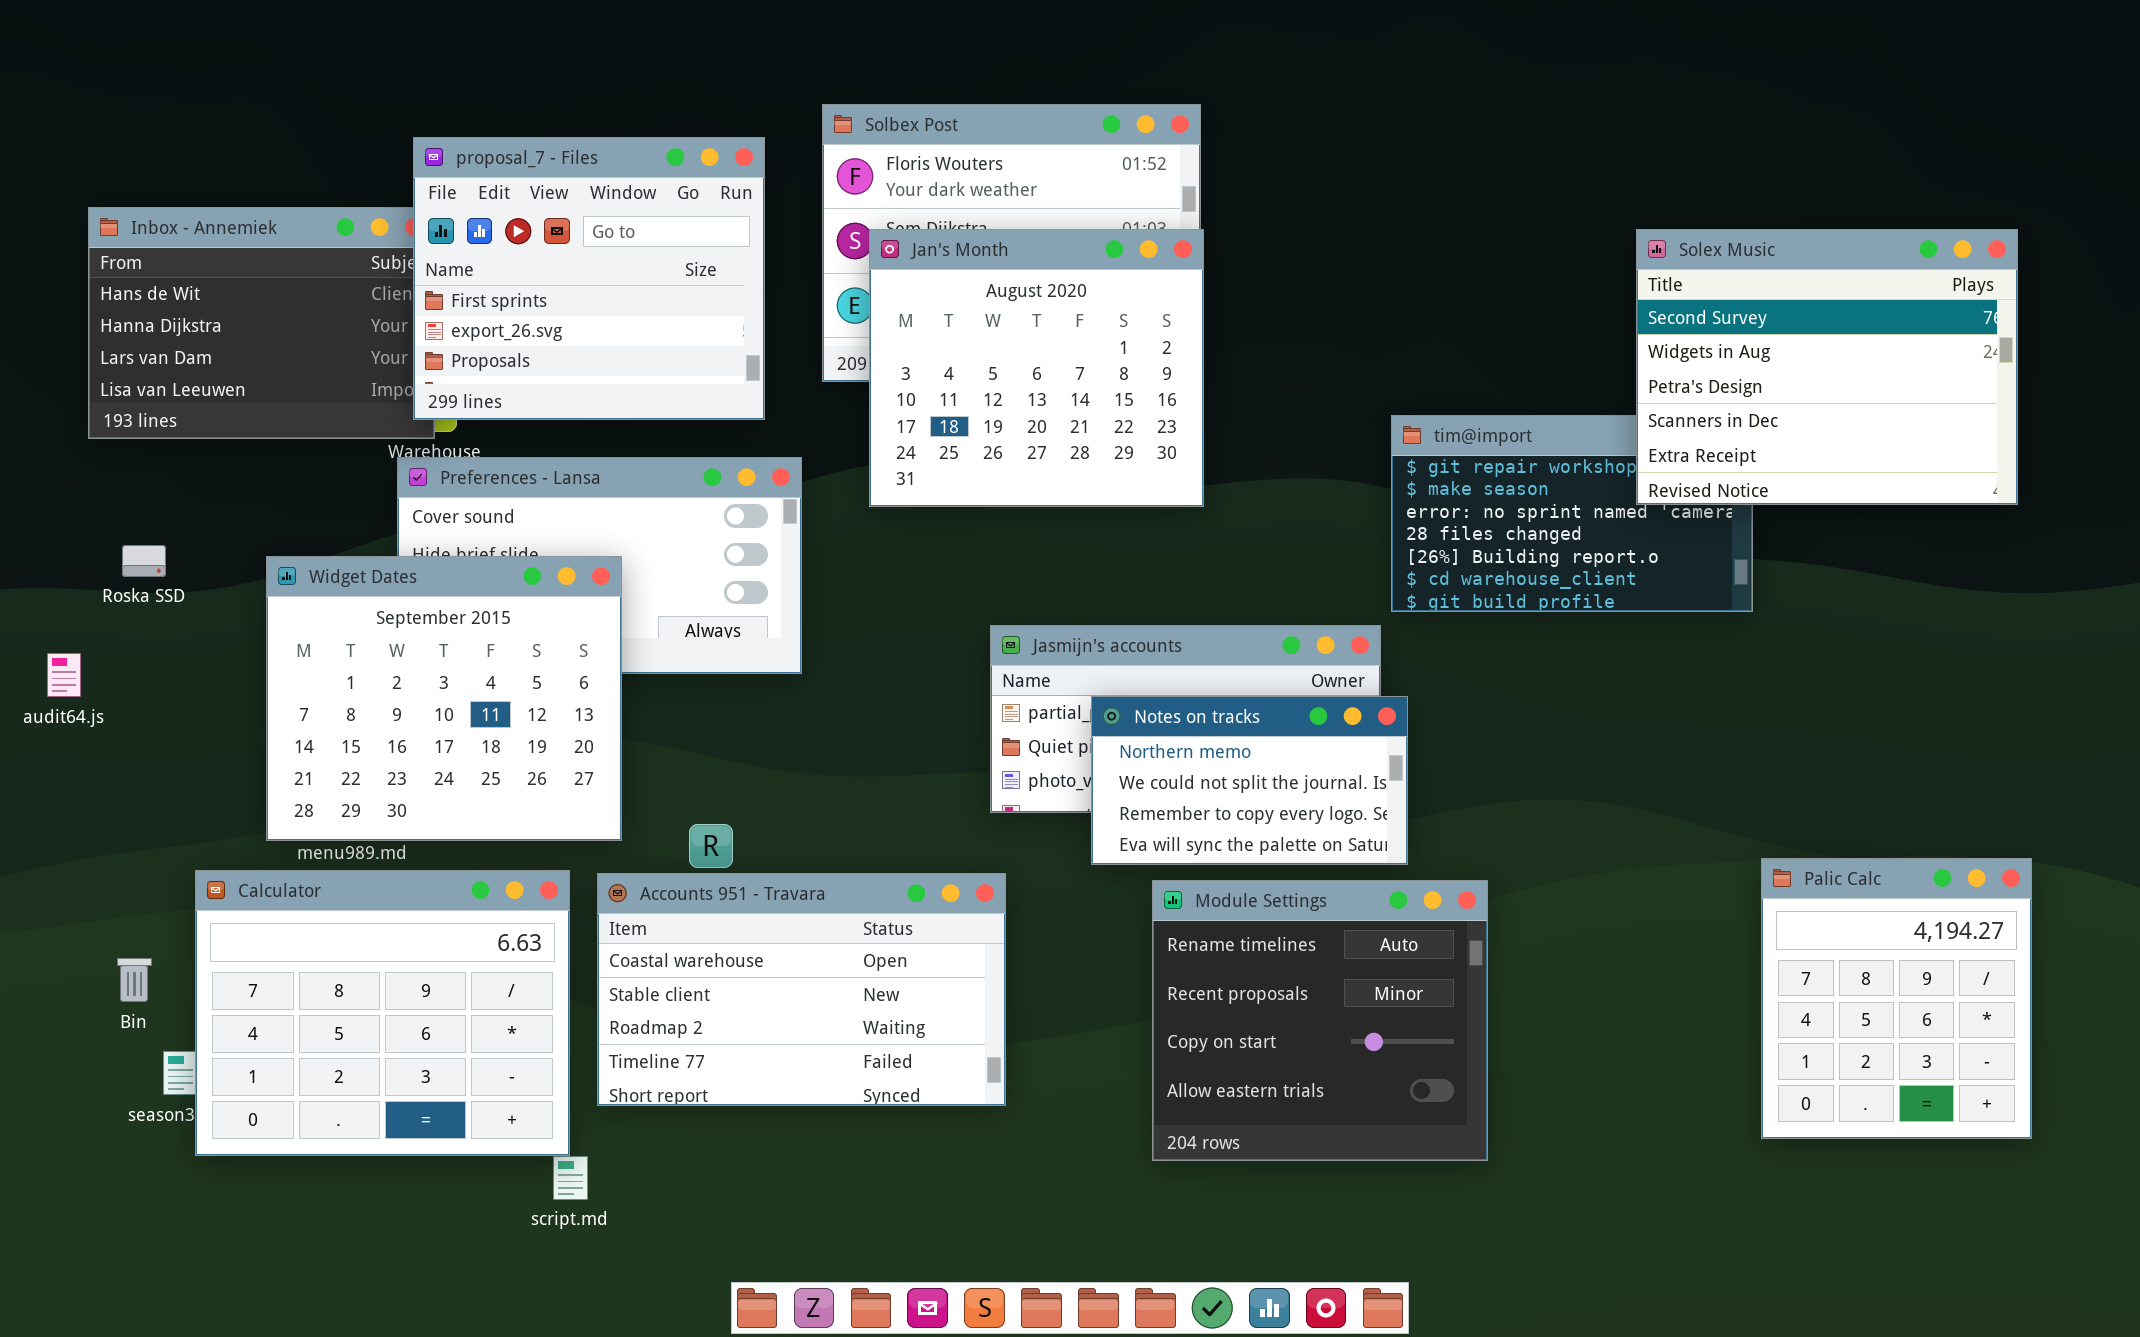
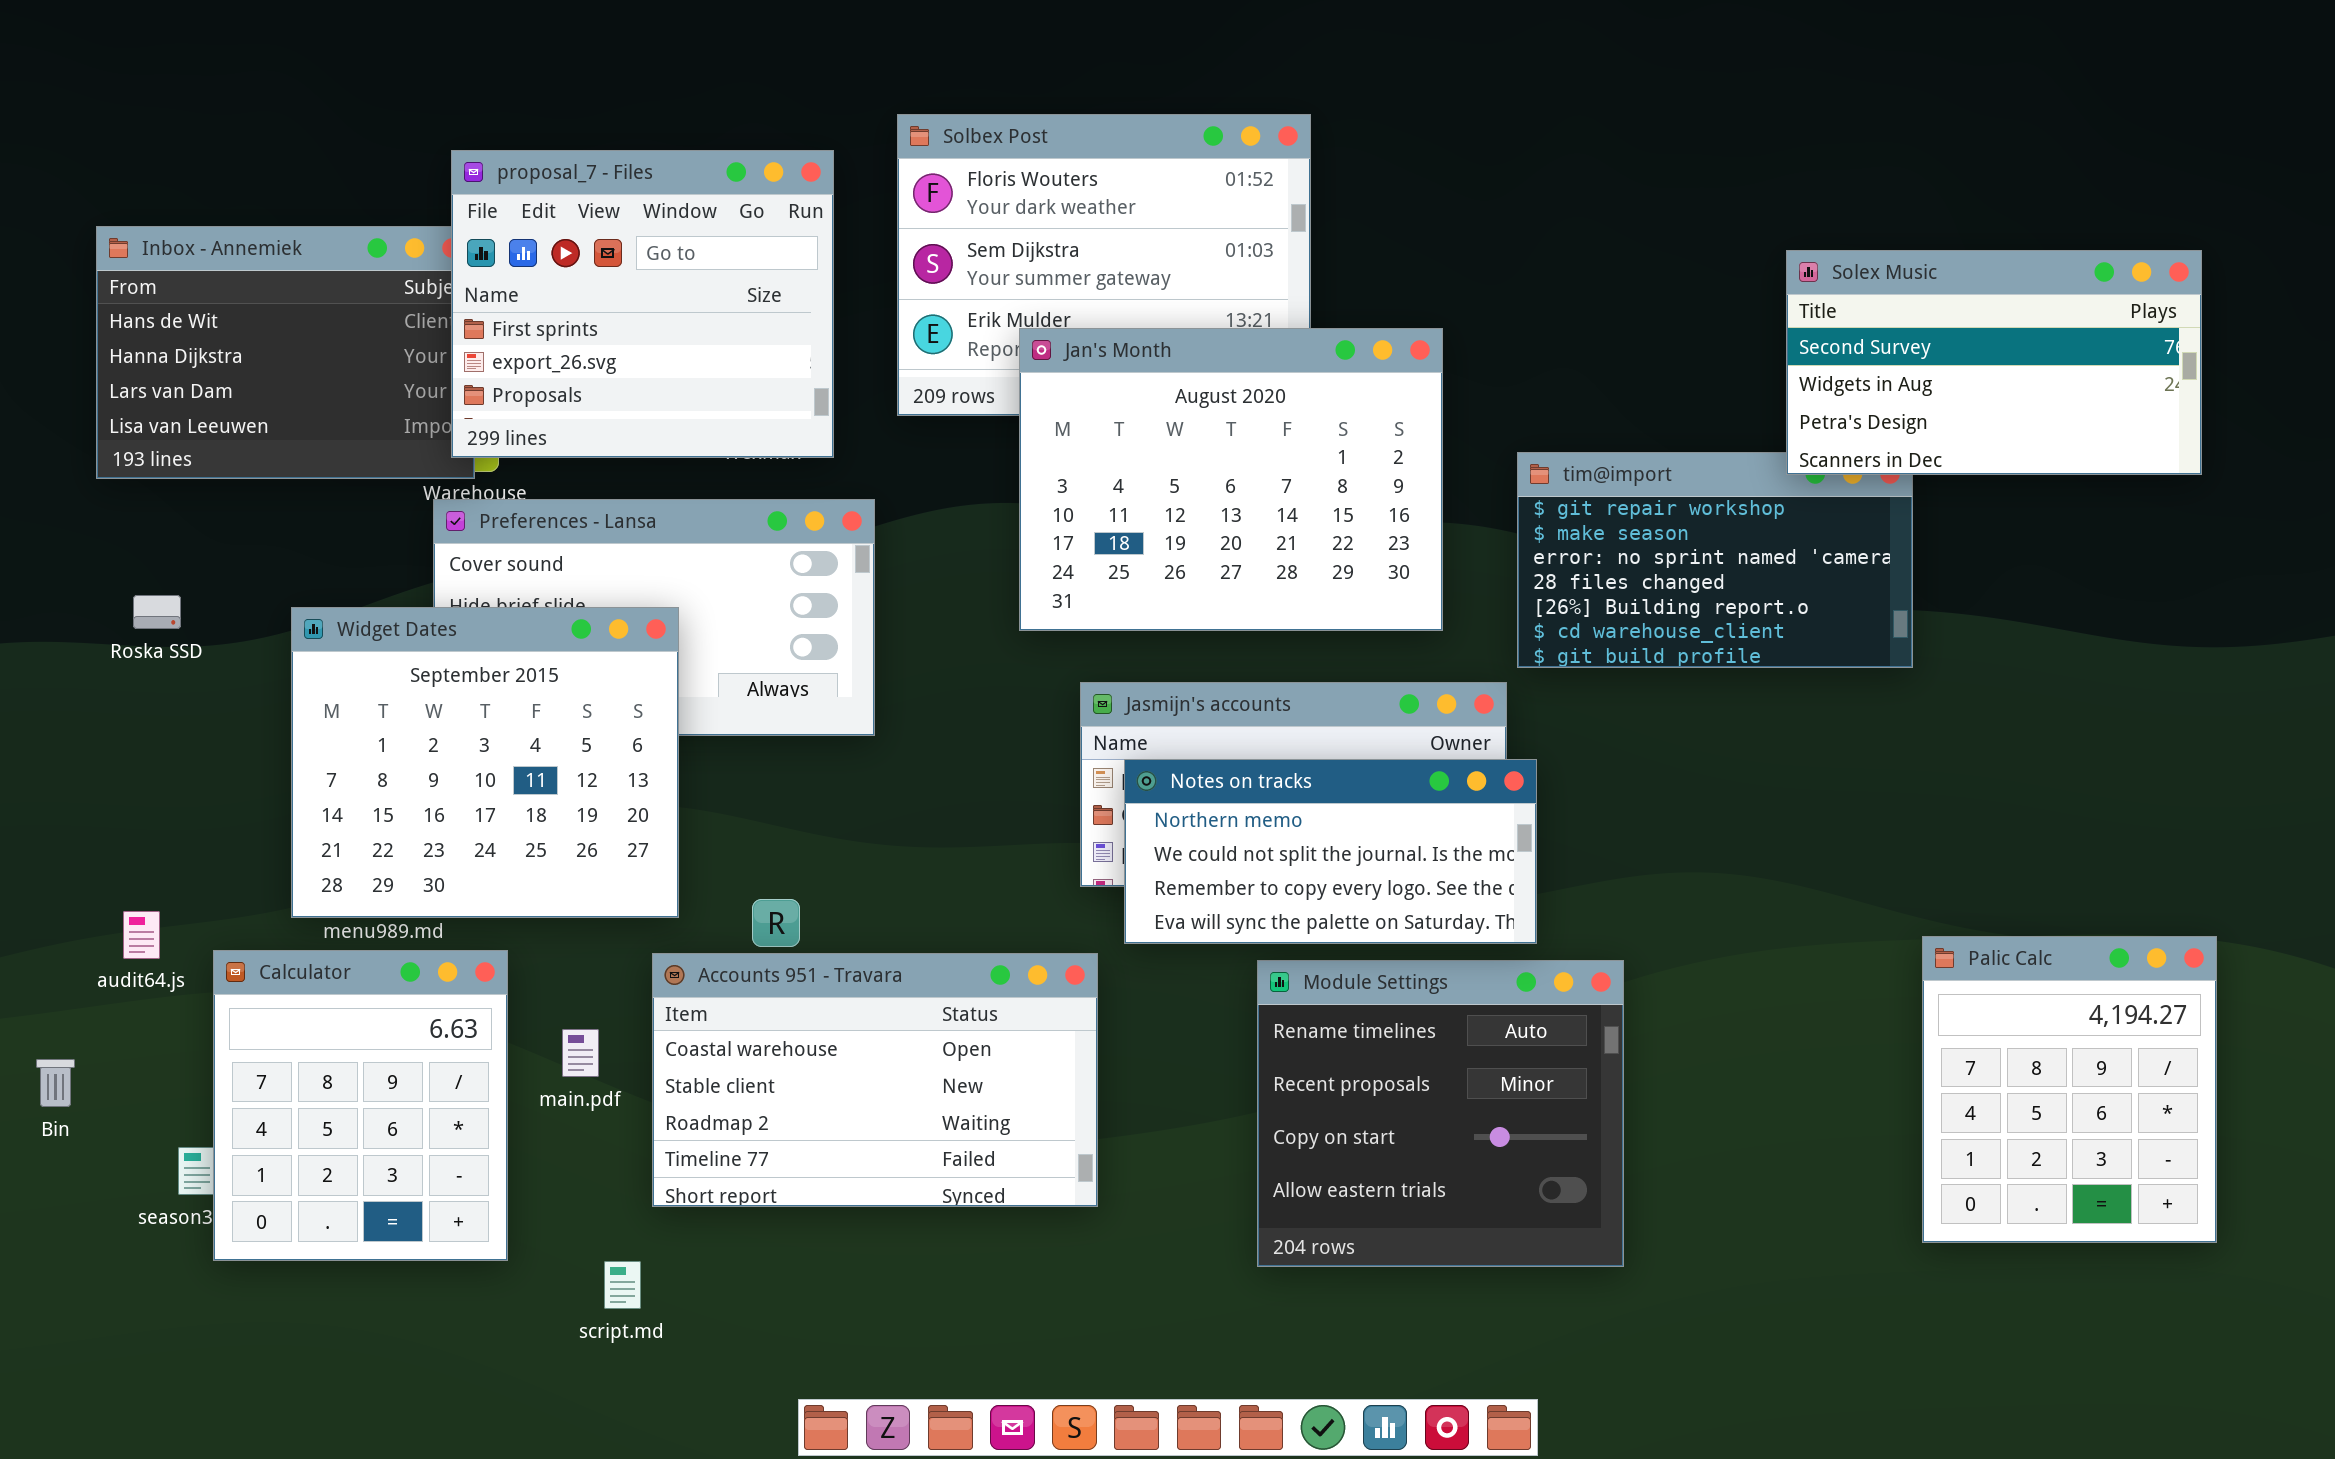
Jan's Month: [869,229,1204,507] -> [1019,328,1443,631], moved, resized
Solex Music: [1636,229,2018,505] -> [1786,250,2202,475], resized
audit64.js: [47,653,81,697] -> [123,911,160,959], moved
Notes on tracks: [1091,696,1408,865] -> [1124,759,1537,944], resized
Calculator: [195,870,570,1156] -> [213,950,508,1261], resized
Bin: [117,958,152,1002] -> [36,1059,75,1107], moved

